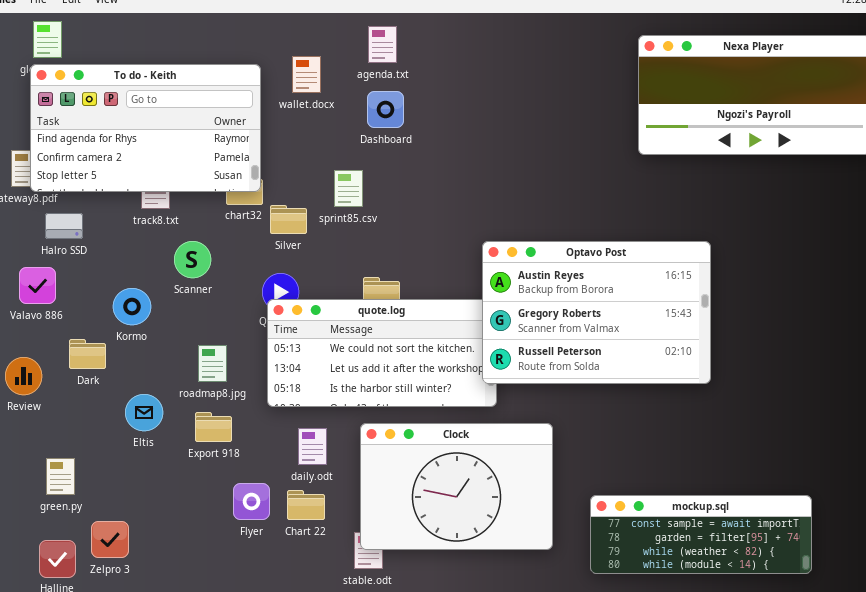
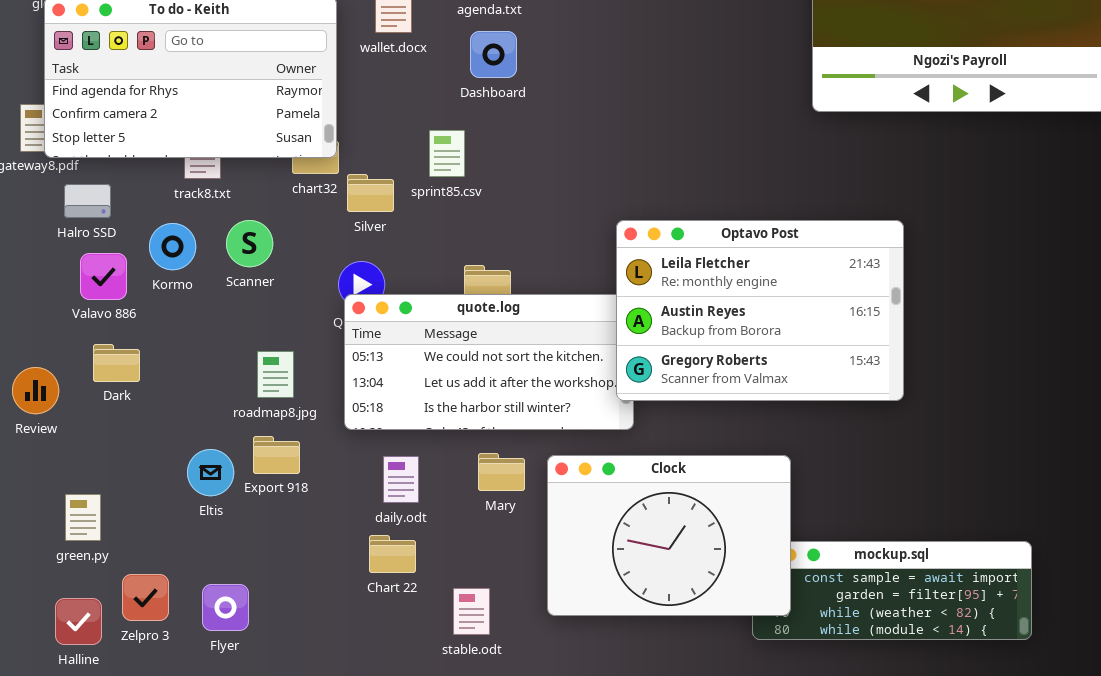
Optavo Post: [482,241,711,384] -> [616,220,904,401], scrolled up 1 row
Valavo 886: [19,267,56,304] -> [80,253,127,300], moved
Kormo: [113,288,151,325] -> [149,223,196,270], moved
Eltis: [125,394,163,431] -> [187,449,234,496], moved
Clock: [360,423,553,550] -> [547,455,791,616], moved
Flyer: [233,483,270,520] -> [202,584,249,631], moved

